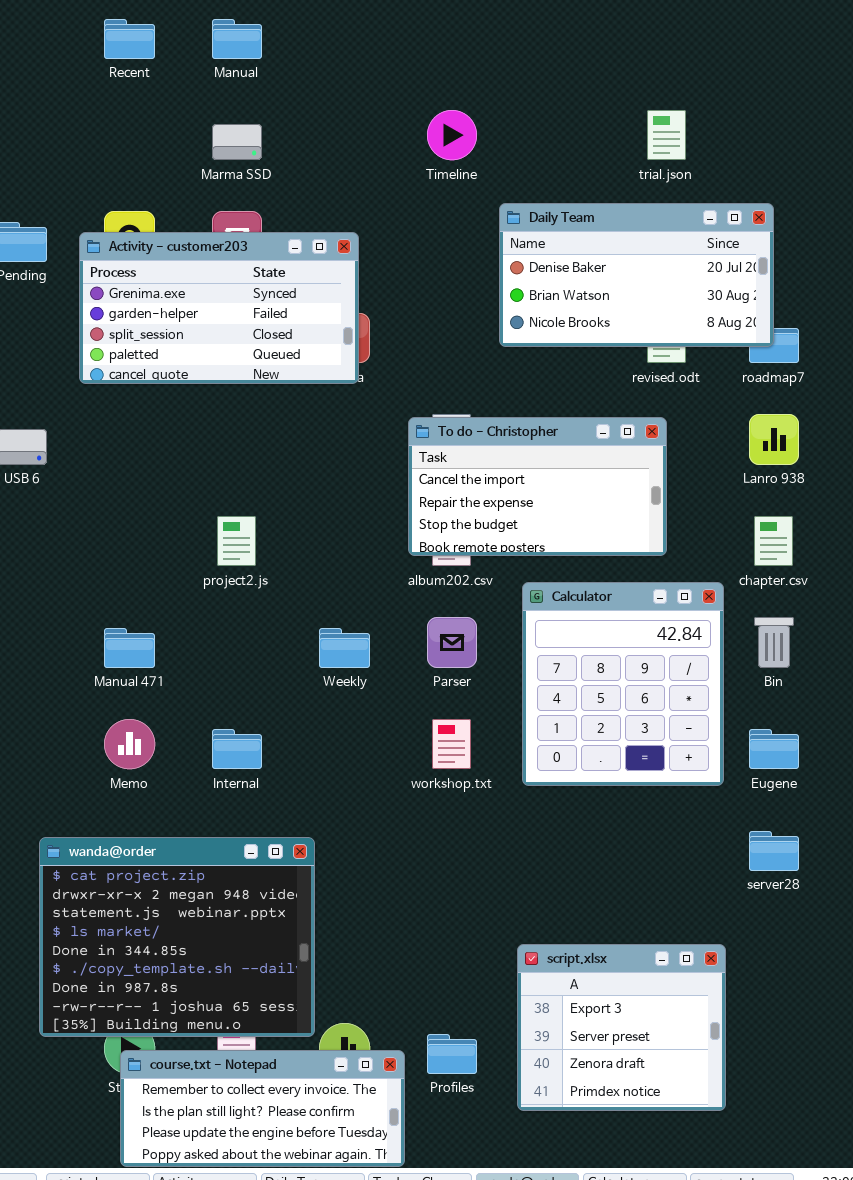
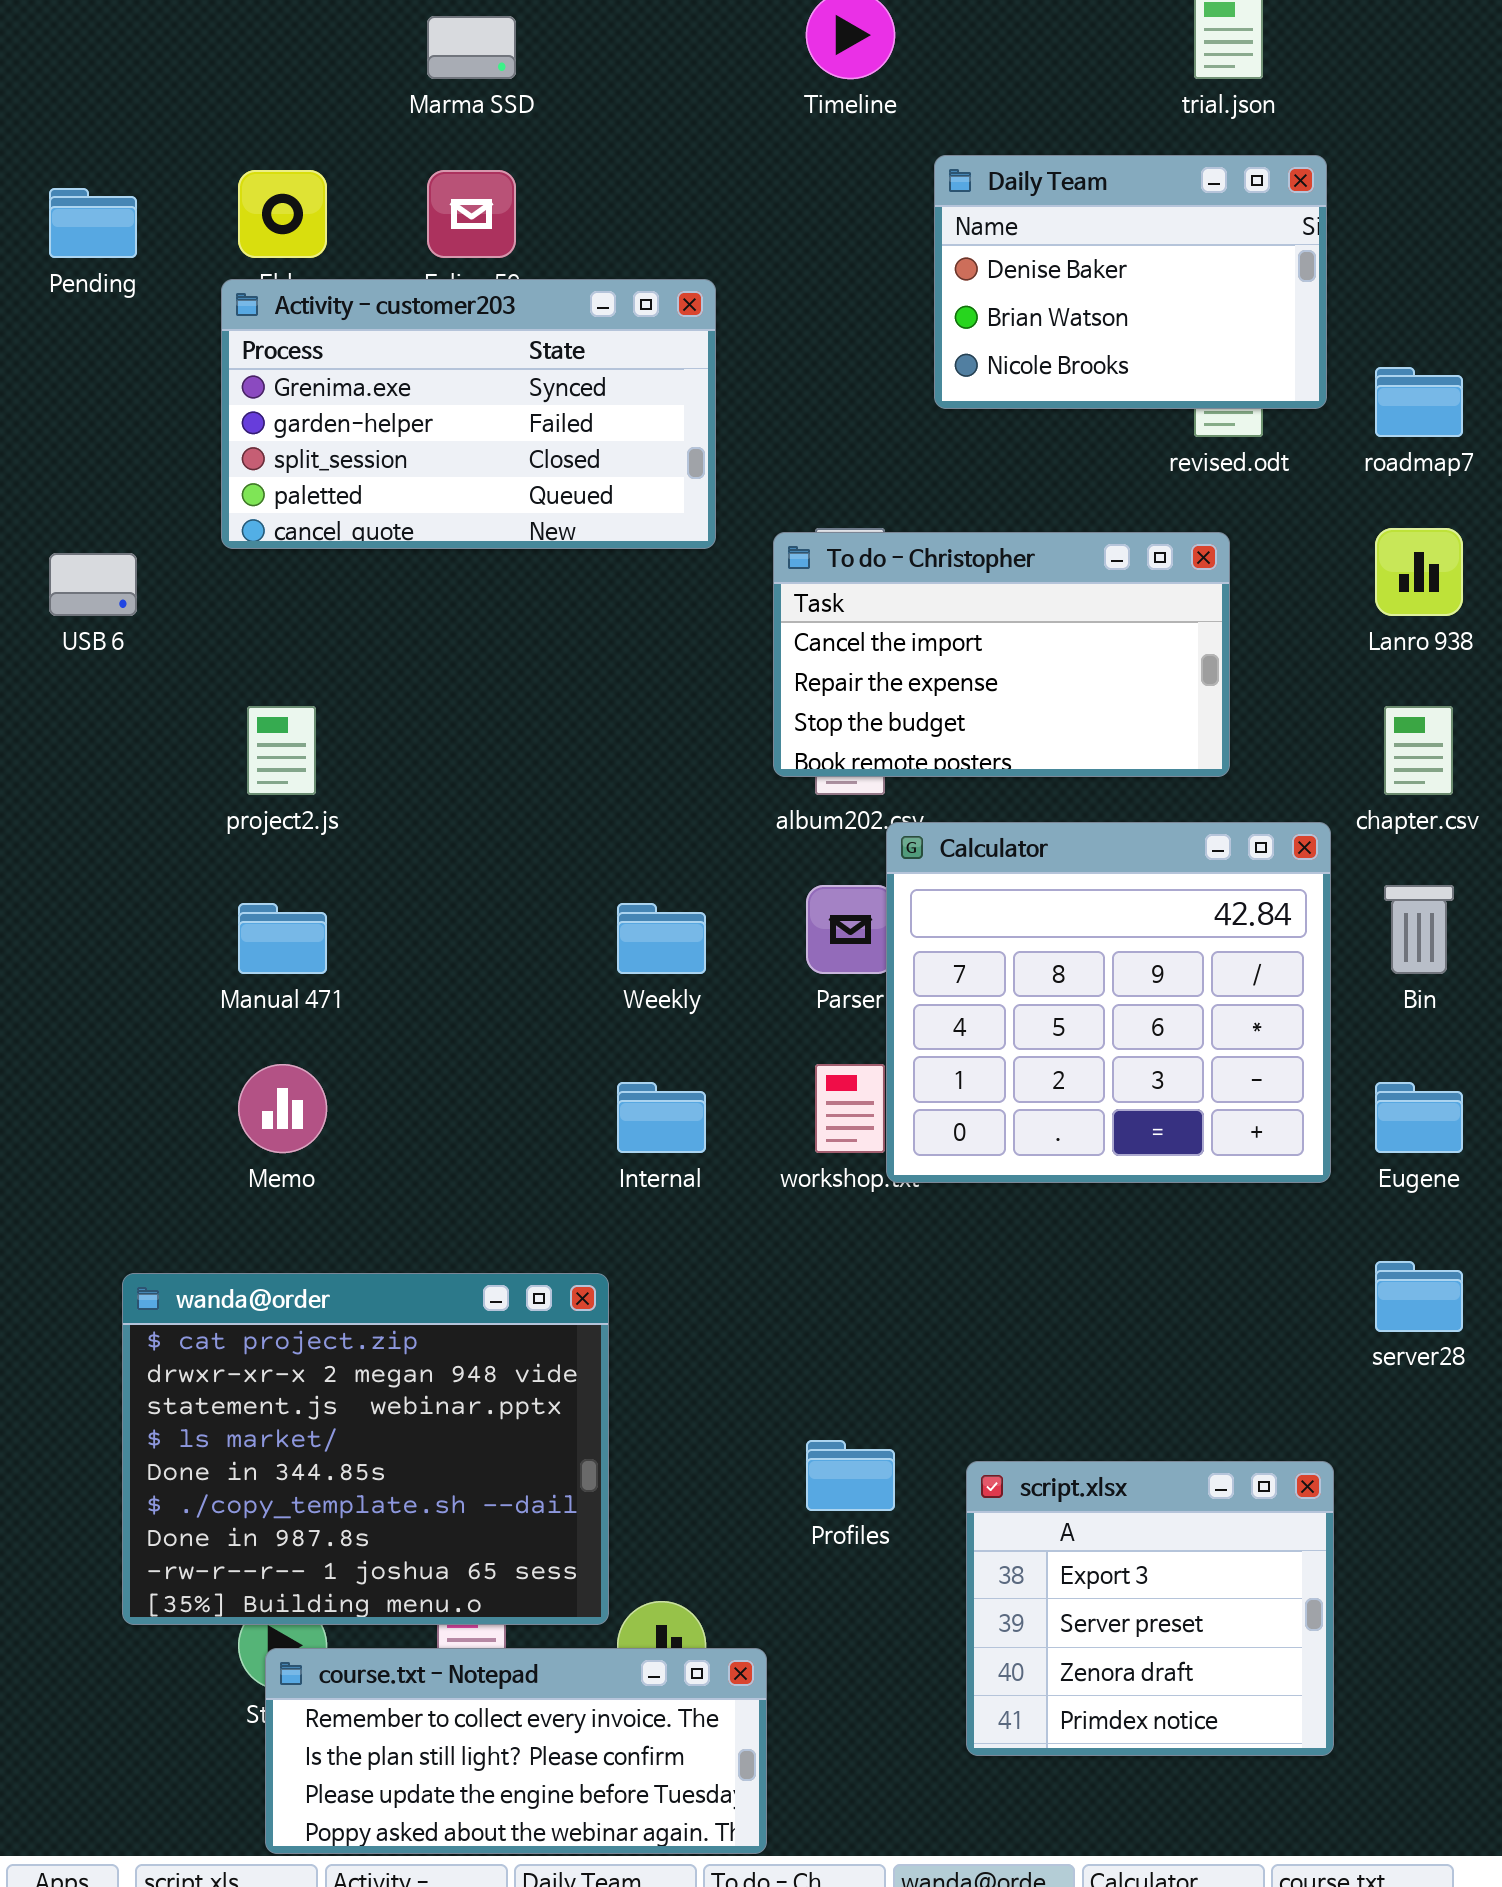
Daily Team: [499,203,774,347] -> [934,155,1327,409], resized
Activity - customer203: [79,232,359,384] -> [221,279,716,549], moved
project2.js: [217,516,256,566] -> [247,706,316,795], moved
Calculator: [522,582,724,786] -> [886,822,1331,1183], resized
Internal: [212,729,262,769] -> [617,1082,706,1153], moved
Profiles: [427,1034,477,1074] -> [806,1440,895,1511], moved

